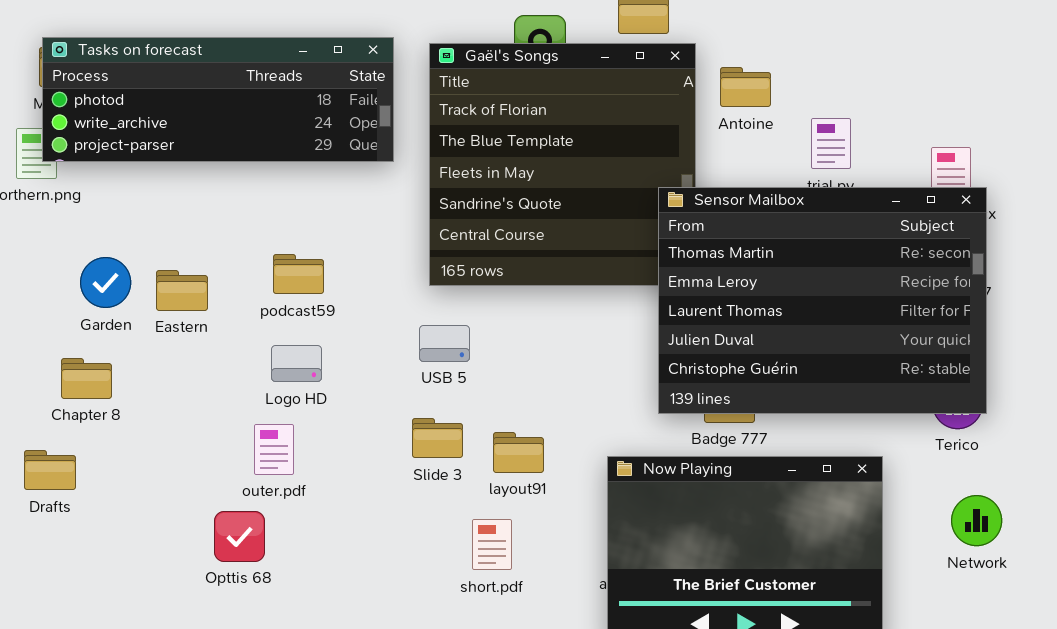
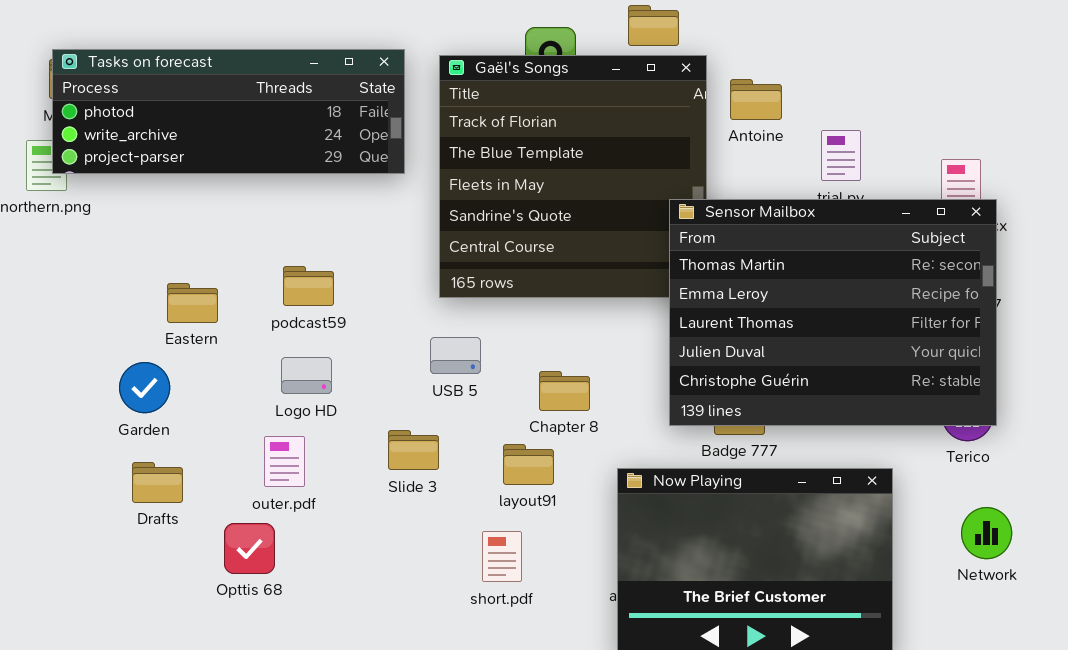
Garden: [80,257,131,308] -> [119,362,170,413], moved
Chapter 8: [61,358,112,399] -> [539,371,590,411], moved
Slide 3: [412,418,463,458] -> [388,430,439,470], moved
Drafts: [24,450,76,490] -> [132,462,183,503], moved

